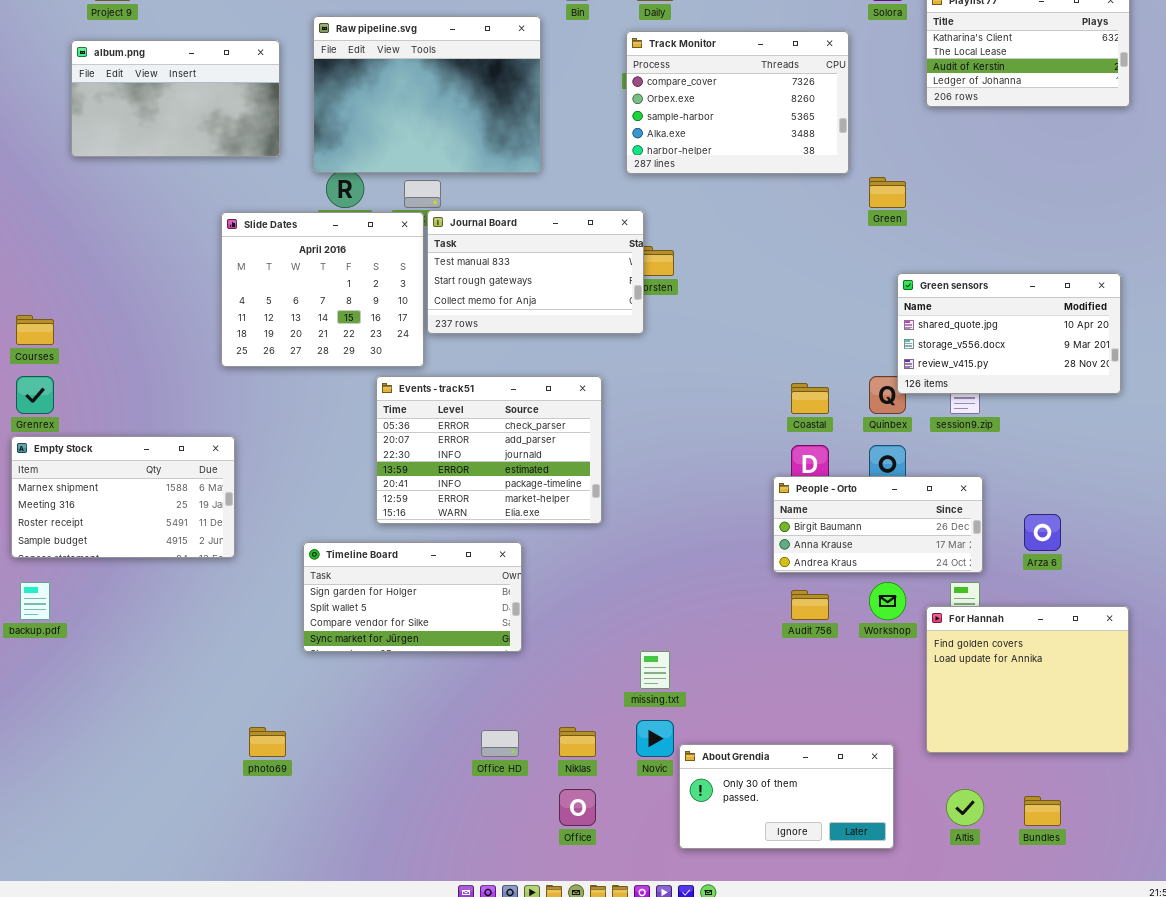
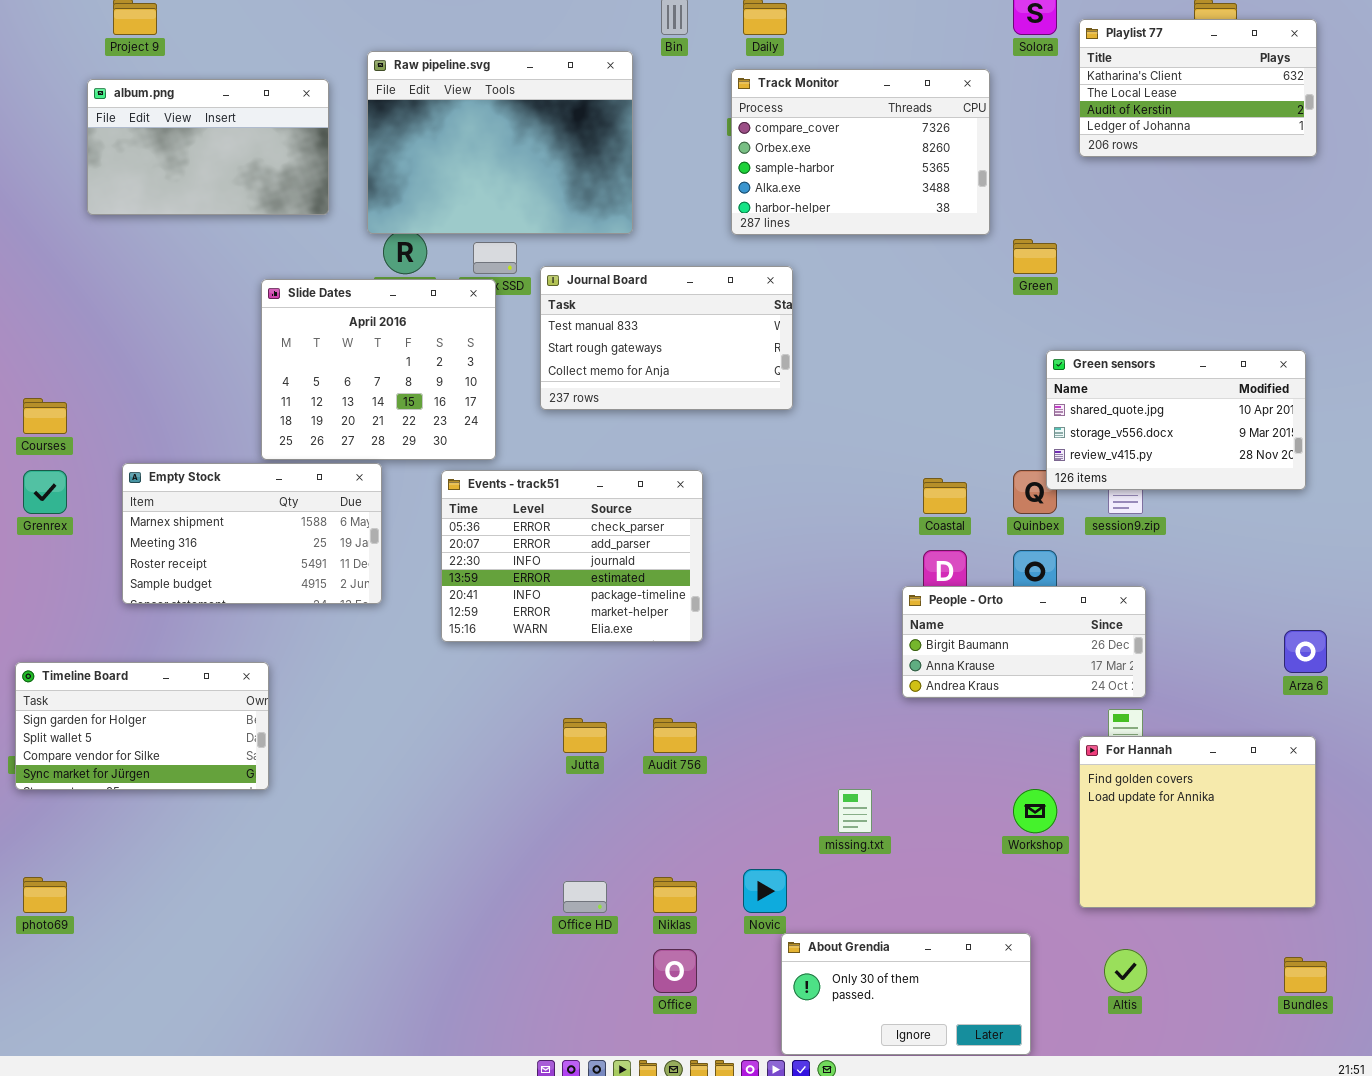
Journal Board: [427,210,644,334] -> [540,266,793,410], moved
Empty Stock: [11,436,235,558] -> [122,463,382,604], moved
Arza 6: [1024,514,1061,551] -> [1284,630,1327,673], moved
Timeline Board: [303,542,522,652] -> [15,662,269,790], moved
Workshop: [869,582,906,620] -> [1013,789,1057,833], moved
Audit 756: [791,590,829,620] -> [653,718,697,753], moved
missing.txt: [640,651,670,689] -> [838,789,872,833], moved
photo69: [249,727,286,757] -> [23,877,67,913], moved
About Grendia: [679,744,894,849] -> [781,933,1031,1055], moved
Bundles: [1024,796,1061,826] -> [1284,957,1327,993], moved

